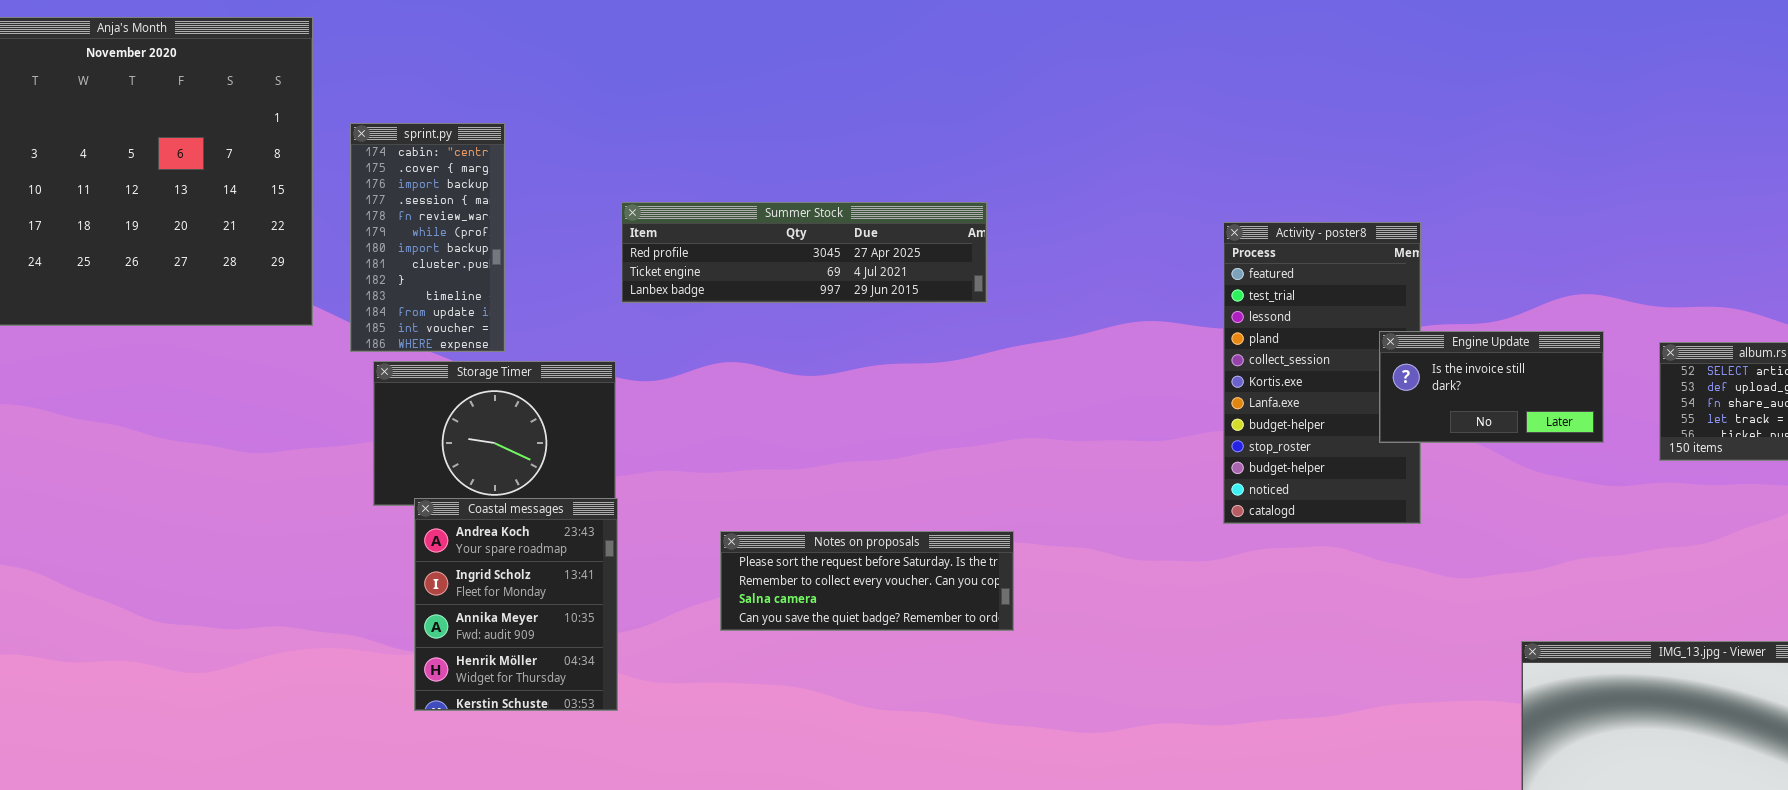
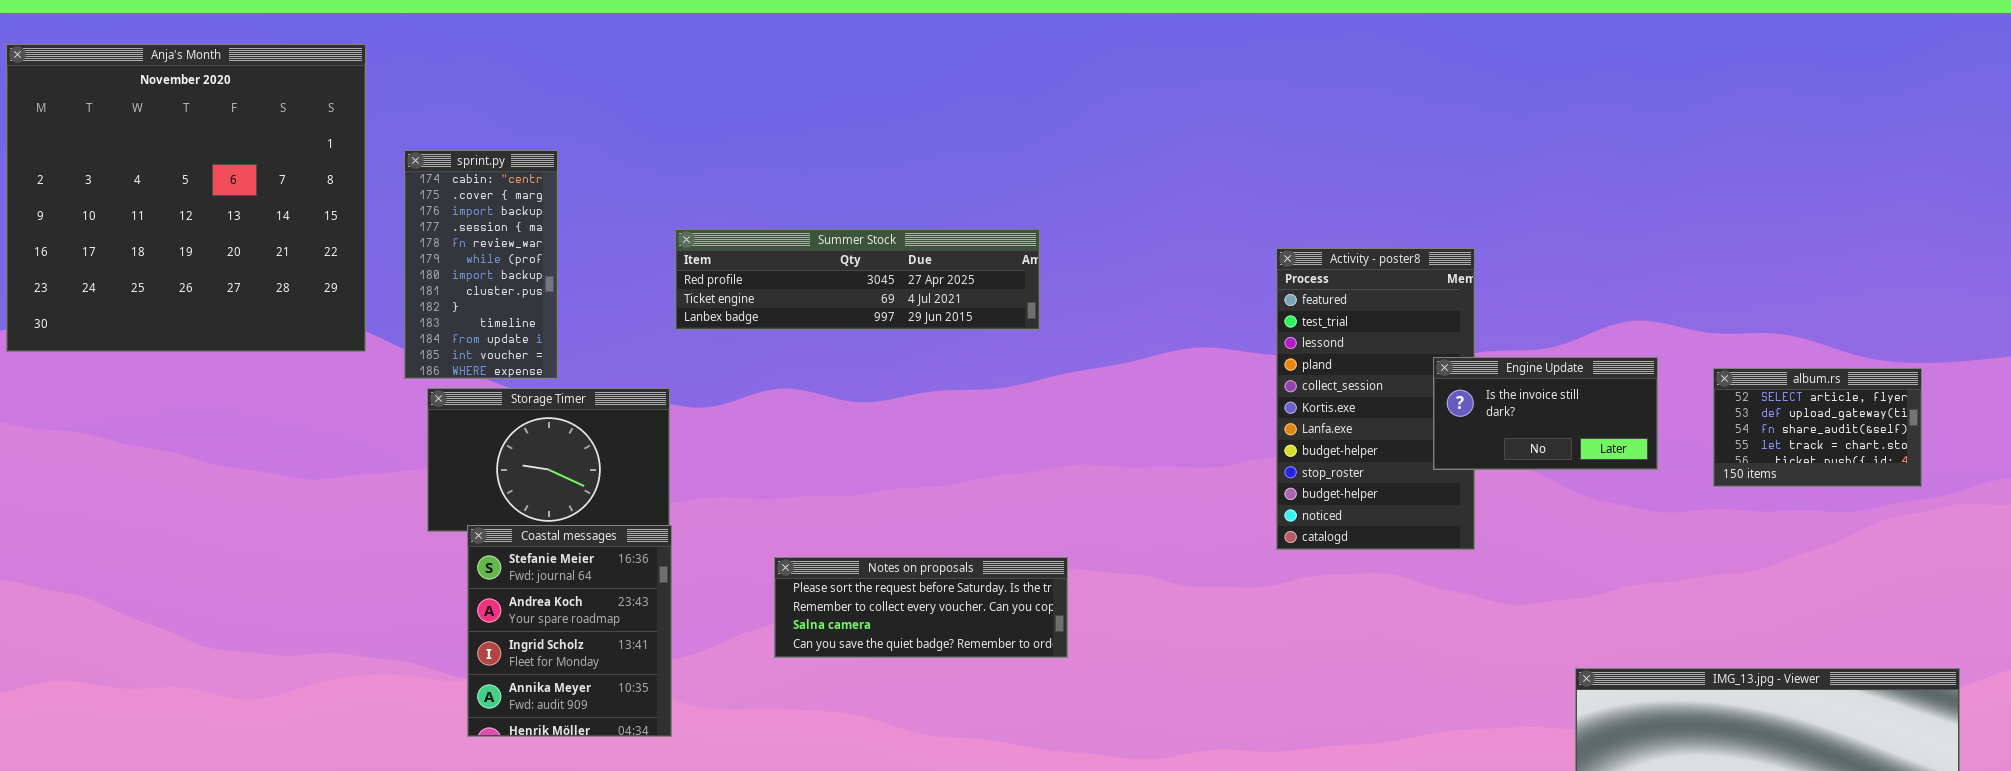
Coastal messages: [414,498,618,711] -> [467,525,672,737], scrolled up 1 row

